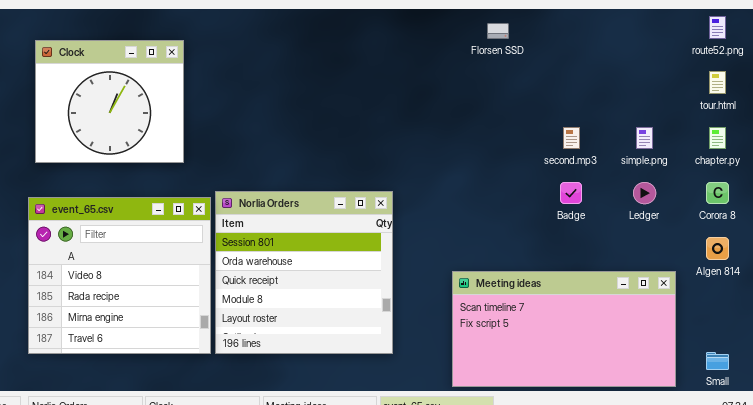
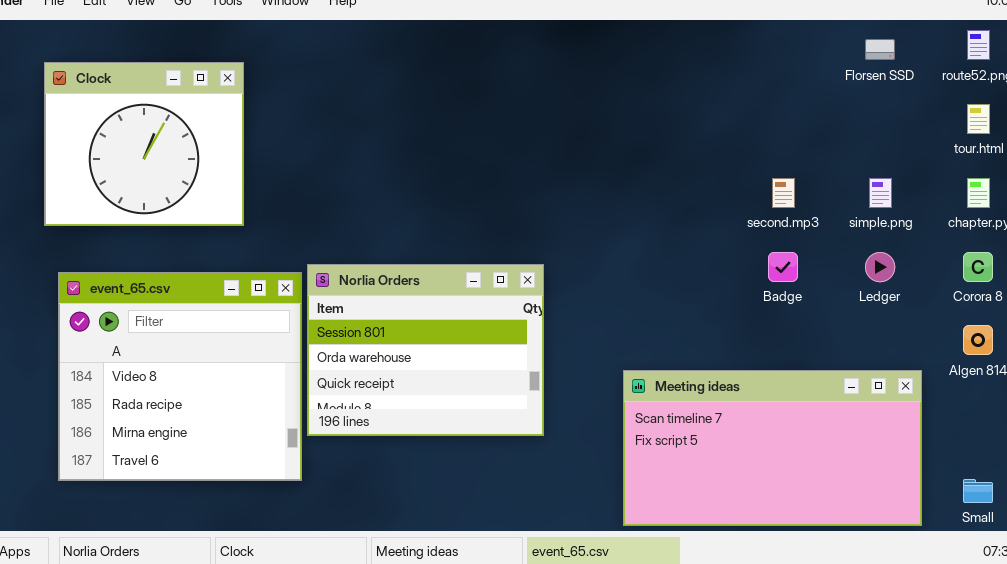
Florsen SSD: [487,23,509,39] -> [865,39,895,60], moved
Clock: [35,40,184,163] -> [44,62,244,226], moved
Norlia Orders: [215,191,393,354] -> [307,264,544,436], resized

